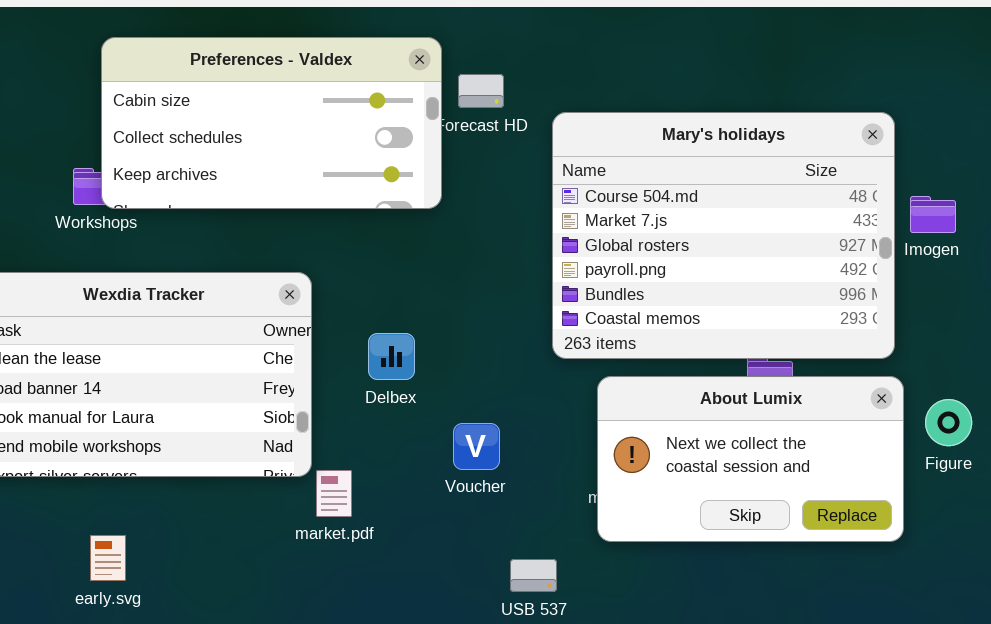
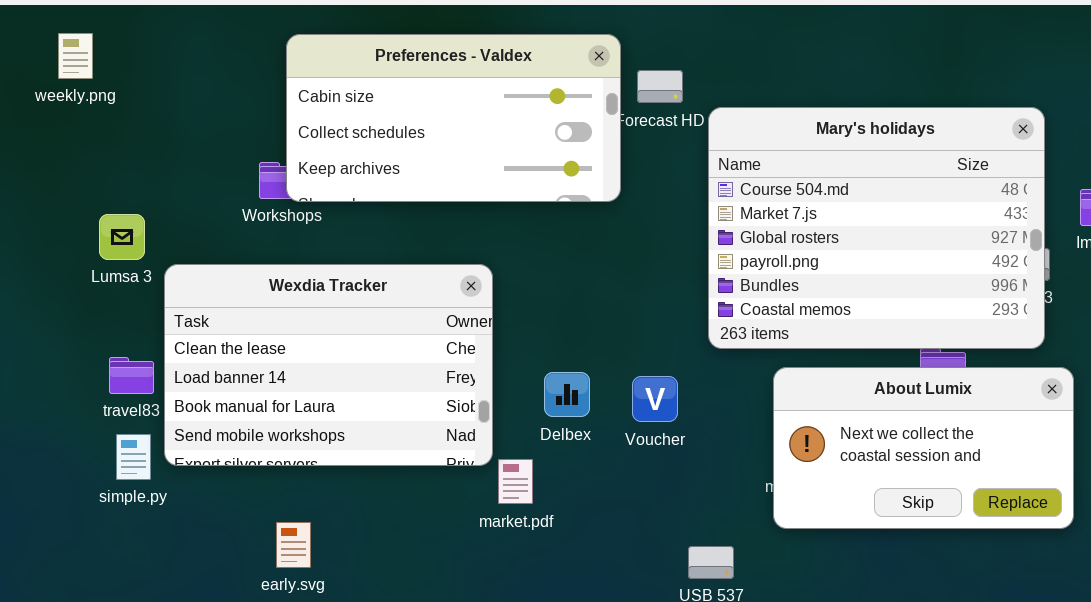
Mary's holidays: [552,112,895,359] -> [708,107,1045,349], moved
Delbex: [368,333,415,380] -> [544,372,590,417], moved
Voucher: [453,423,500,470] -> [632,376,678,422], moved

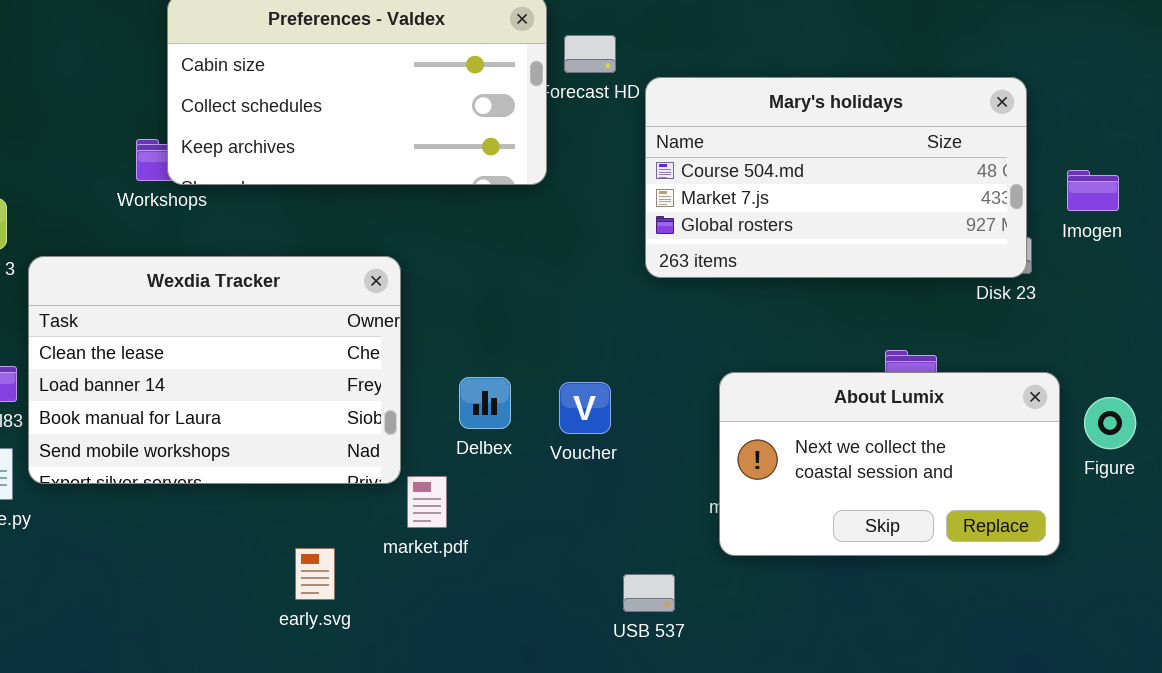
Mary's holidays: [708,107,1045,349] -> [645,77,1027,278], resized
early.svg: [276,522,311,568] -> [295,548,335,600], moved

